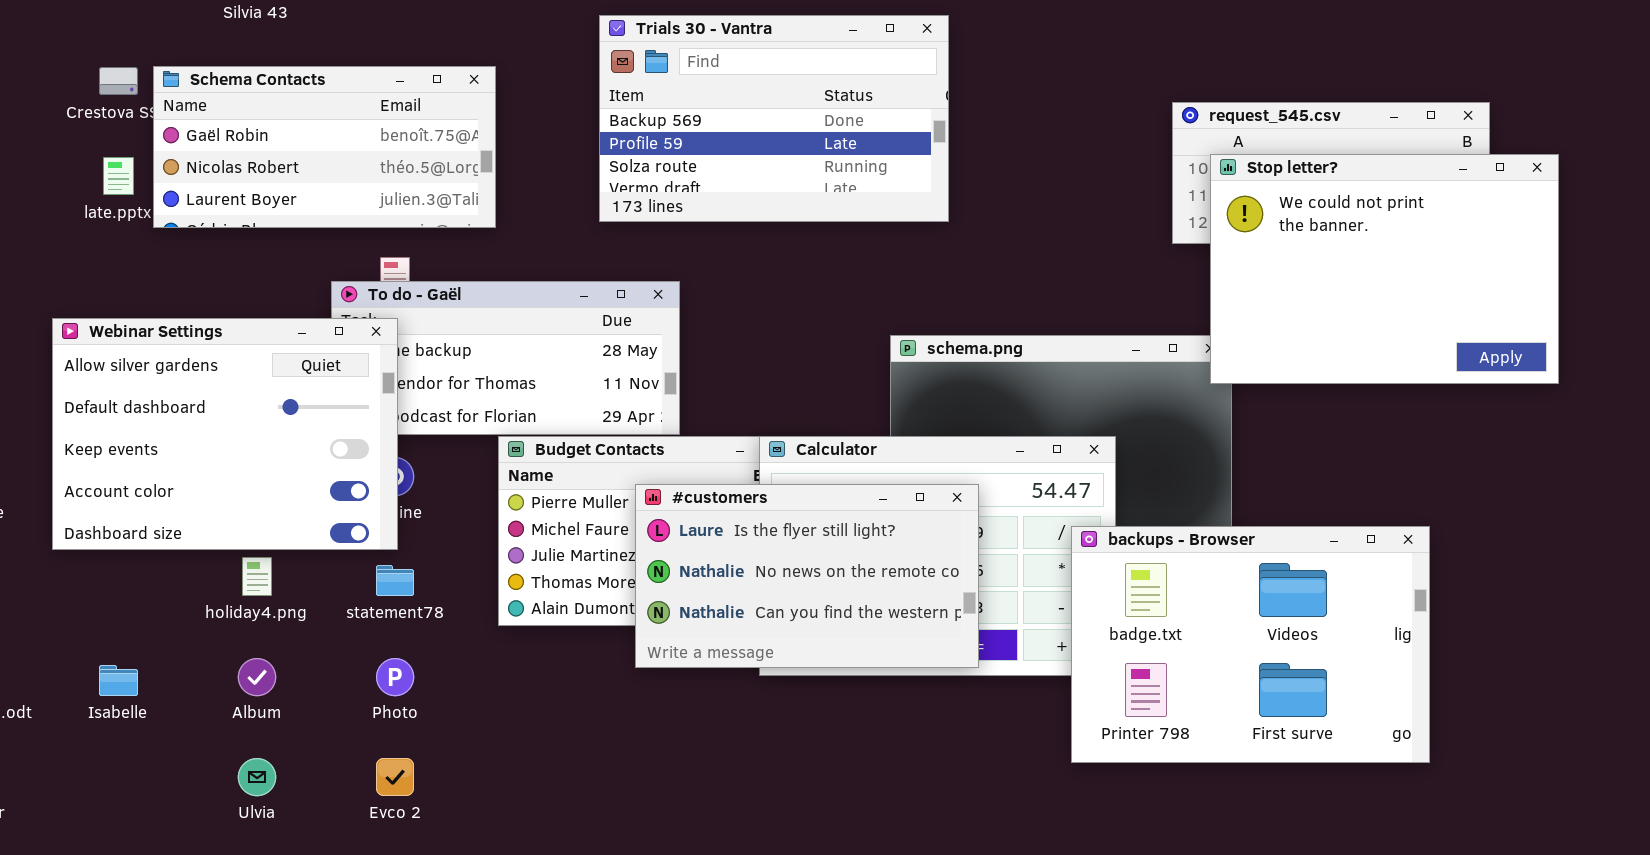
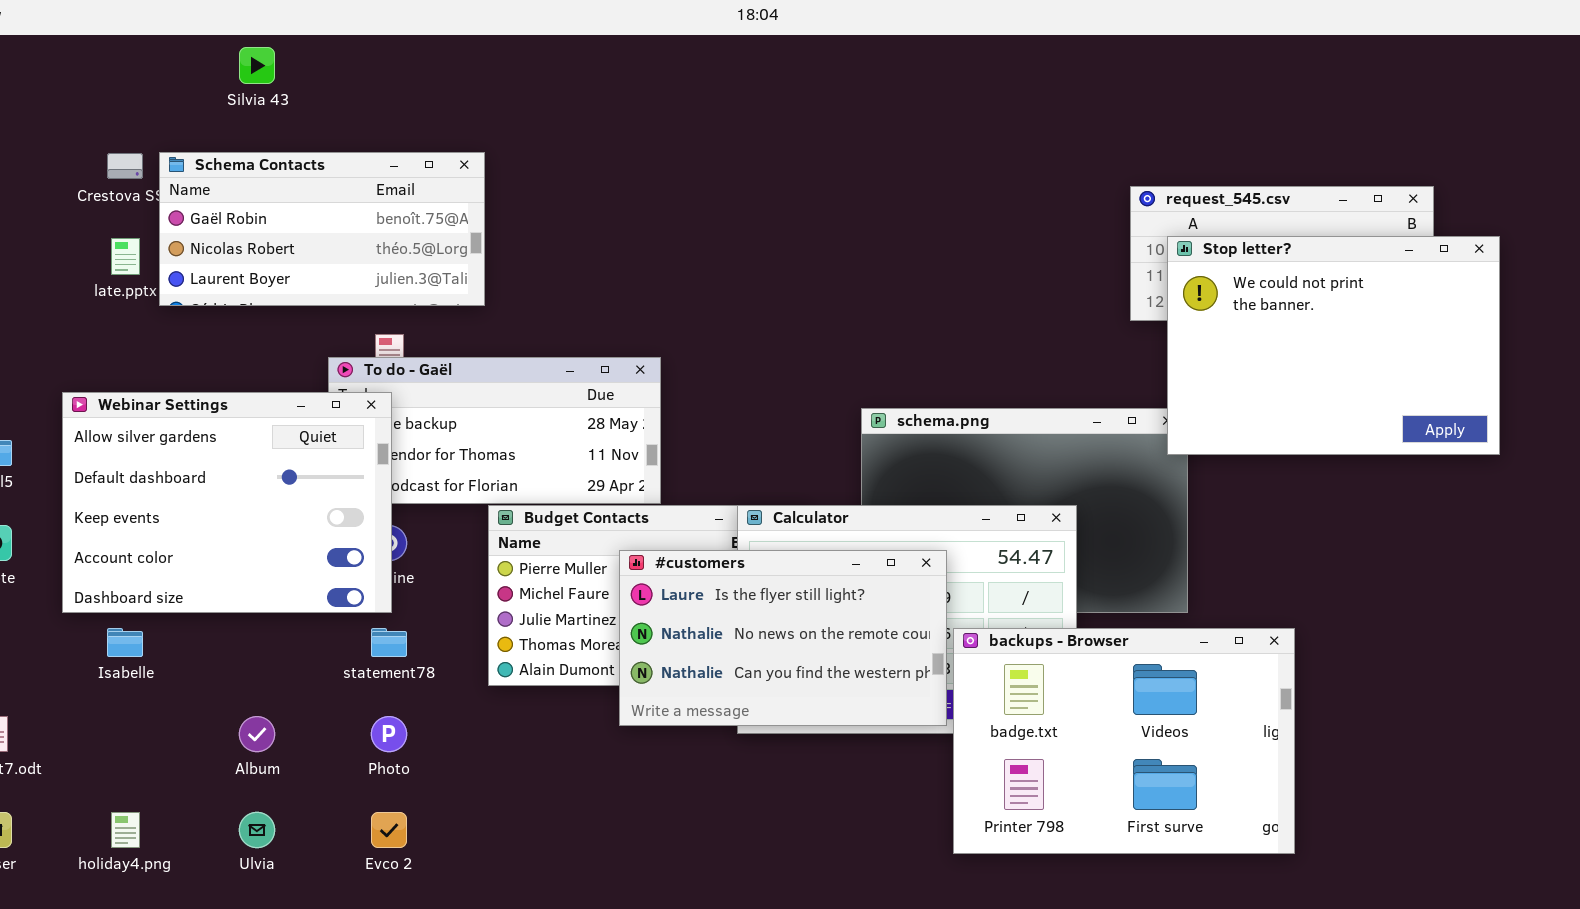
Trials 30 - Vantra: [599,15,949,222] -> none, closed
backups - Browser: [1071,526,1430,763] -> [953,628,1295,854], moved
holiday4.png: [242,557,272,596] -> [111,812,140,848], moved
Isabelle: [99,665,138,696] -> [107,628,143,657], moved

